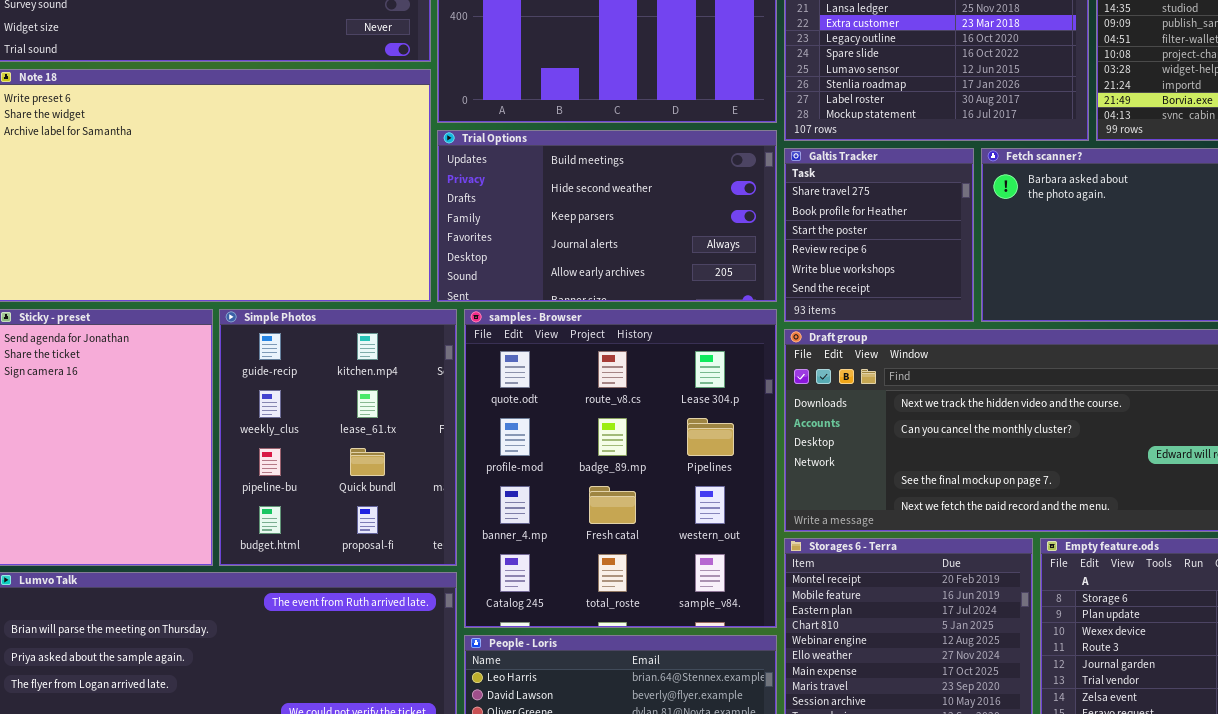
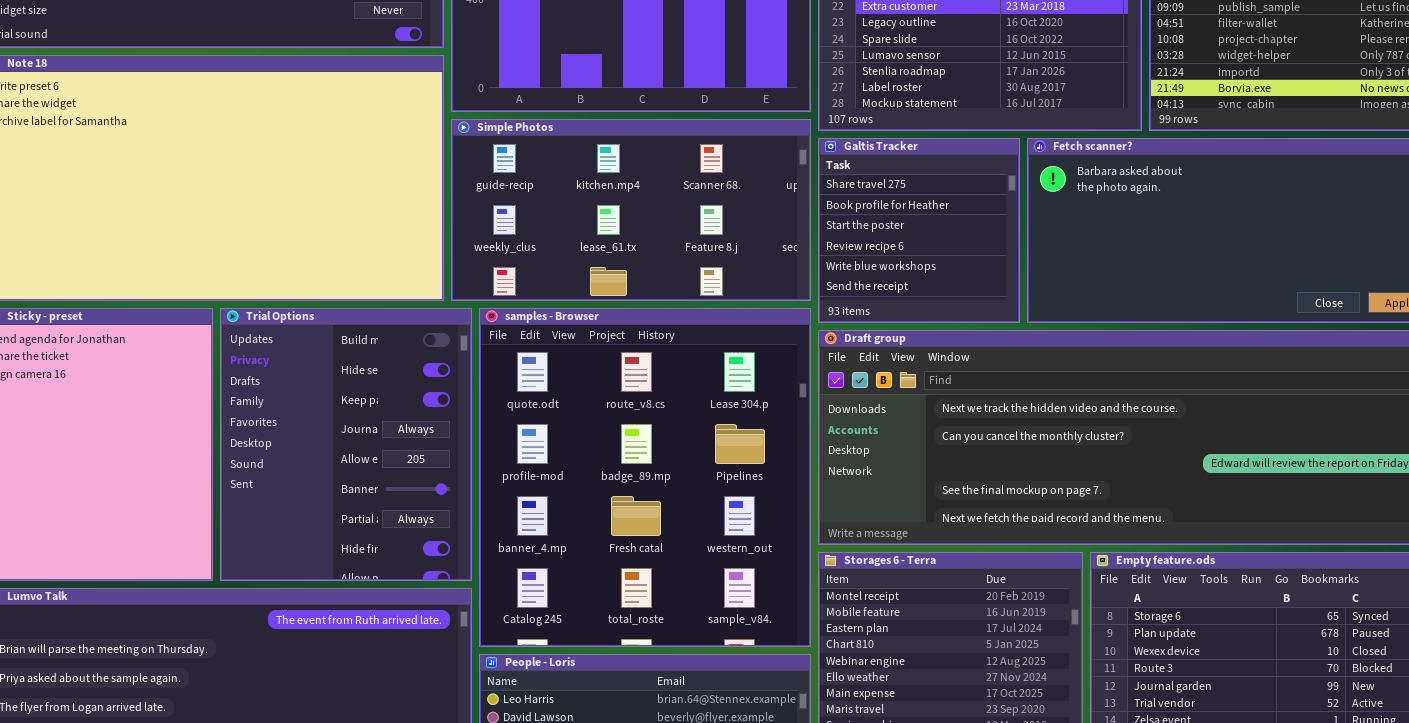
Trial Options: [437,130,777,302] -> [220,308,472,581], moved, resized
Simple Photos: [219,309,457,566] -> [451,119,811,301], moved, resized

